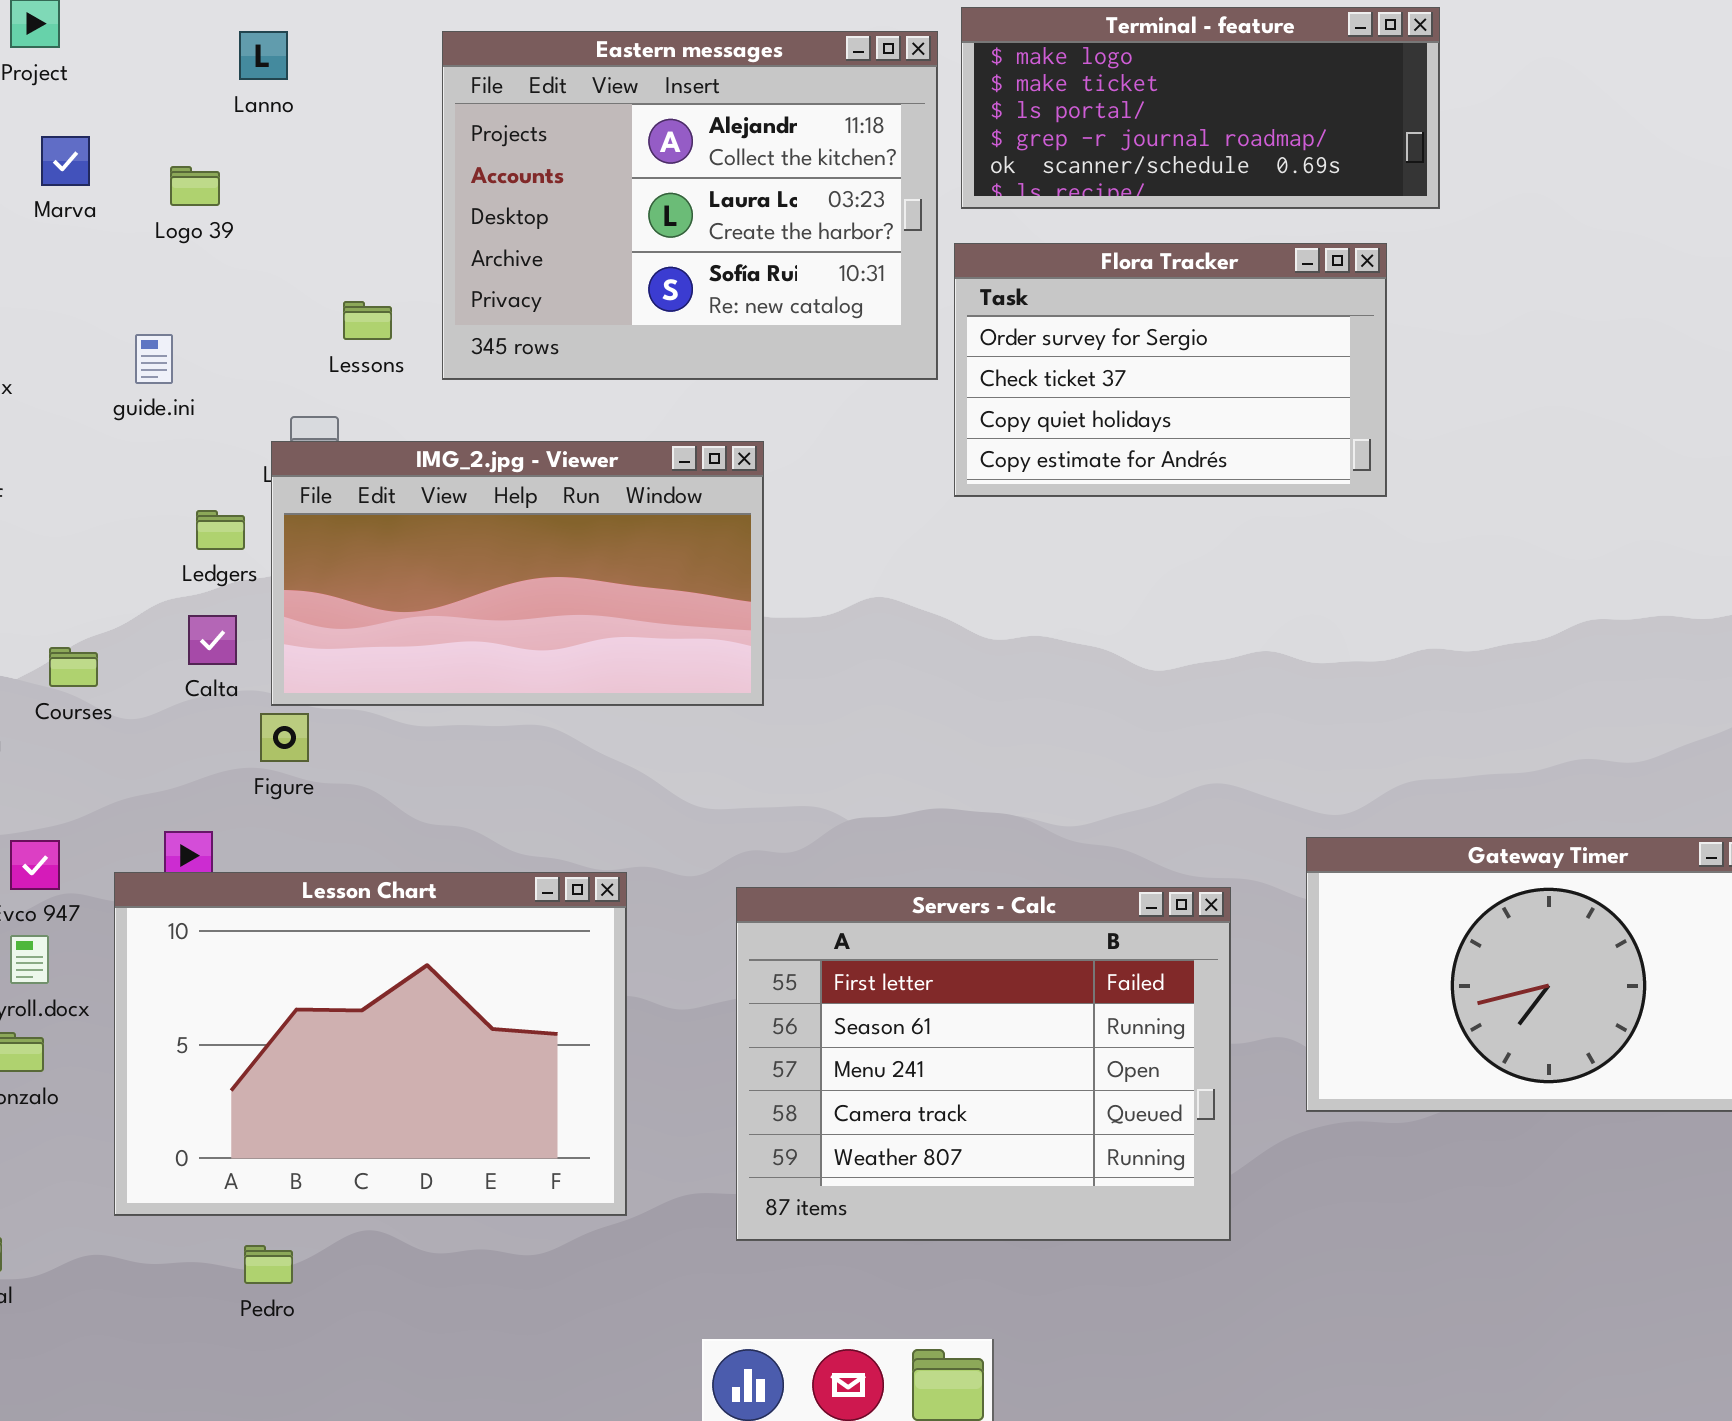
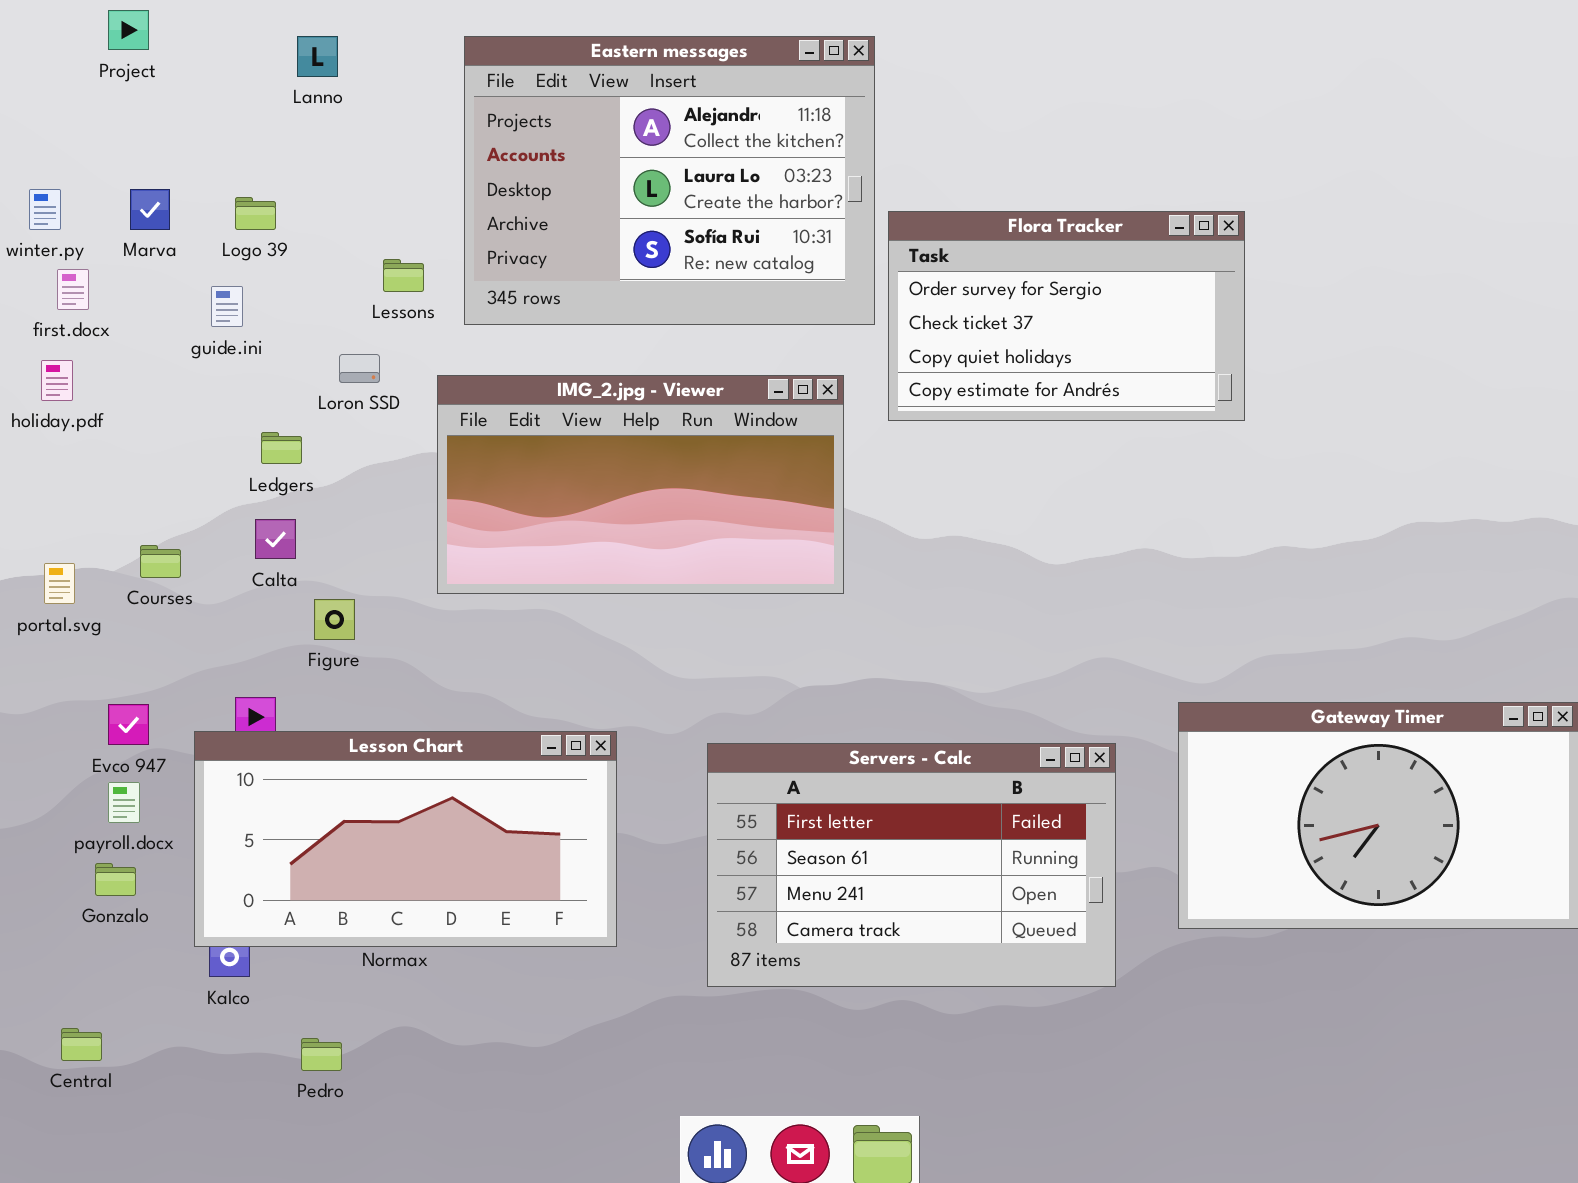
Terminal - feature: [961,7,1440,209] -> none, closed
Marva: [41,136,90,186] -> [130,189,170,230], moved
Logo 39: [170,166,220,206] -> [235,197,276,230], moved
IMG_2.jpg - Viewer: [271,441,764,706] -> [437,375,844,594], moved
Lesson Chart: [114,872,627,1216] -> [194,731,617,947], resized
Servers - Calc: [736,887,1231,1241] -> [707,743,1116,987], resized

